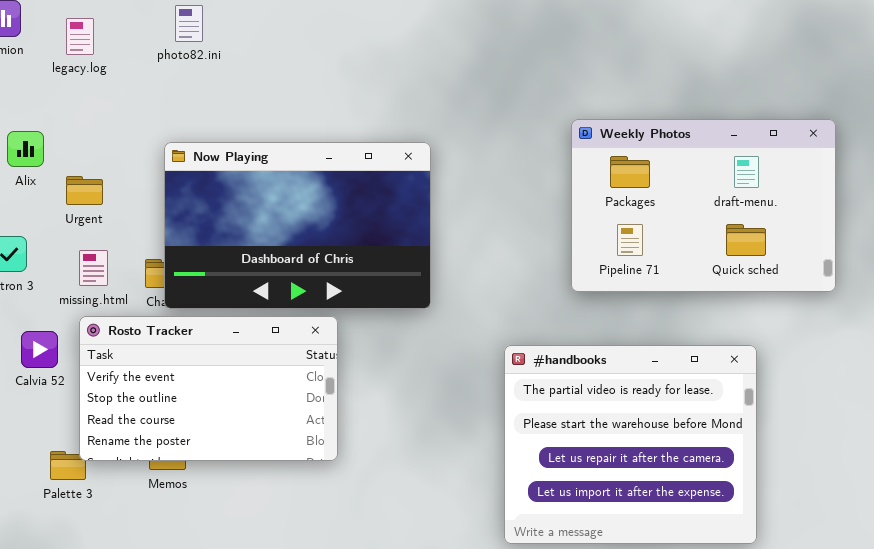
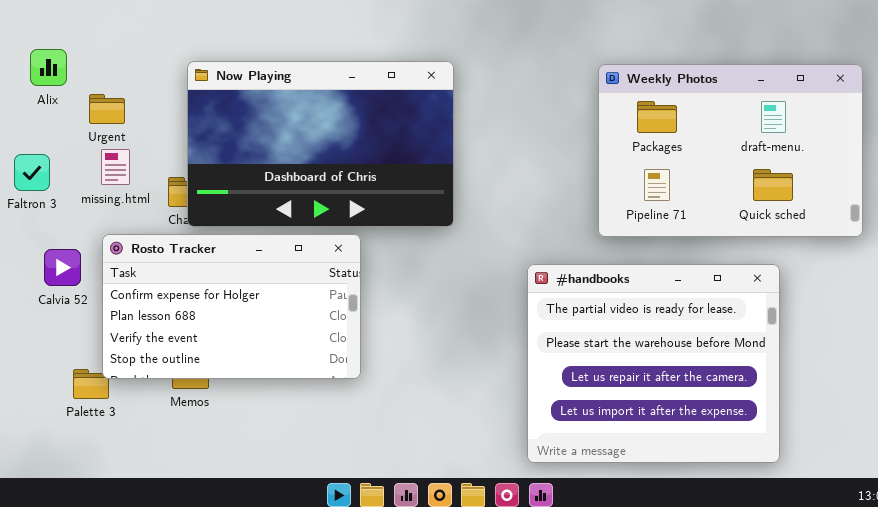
Weekly Photos: [571,119,836,292] -> [598,64,863,237], moved
missing.html: [79,250,108,286] -> [101,149,130,185], moved
Rosto Tracker: [79,316,338,461] -> [102,234,361,379], scrolled up 2 rows

